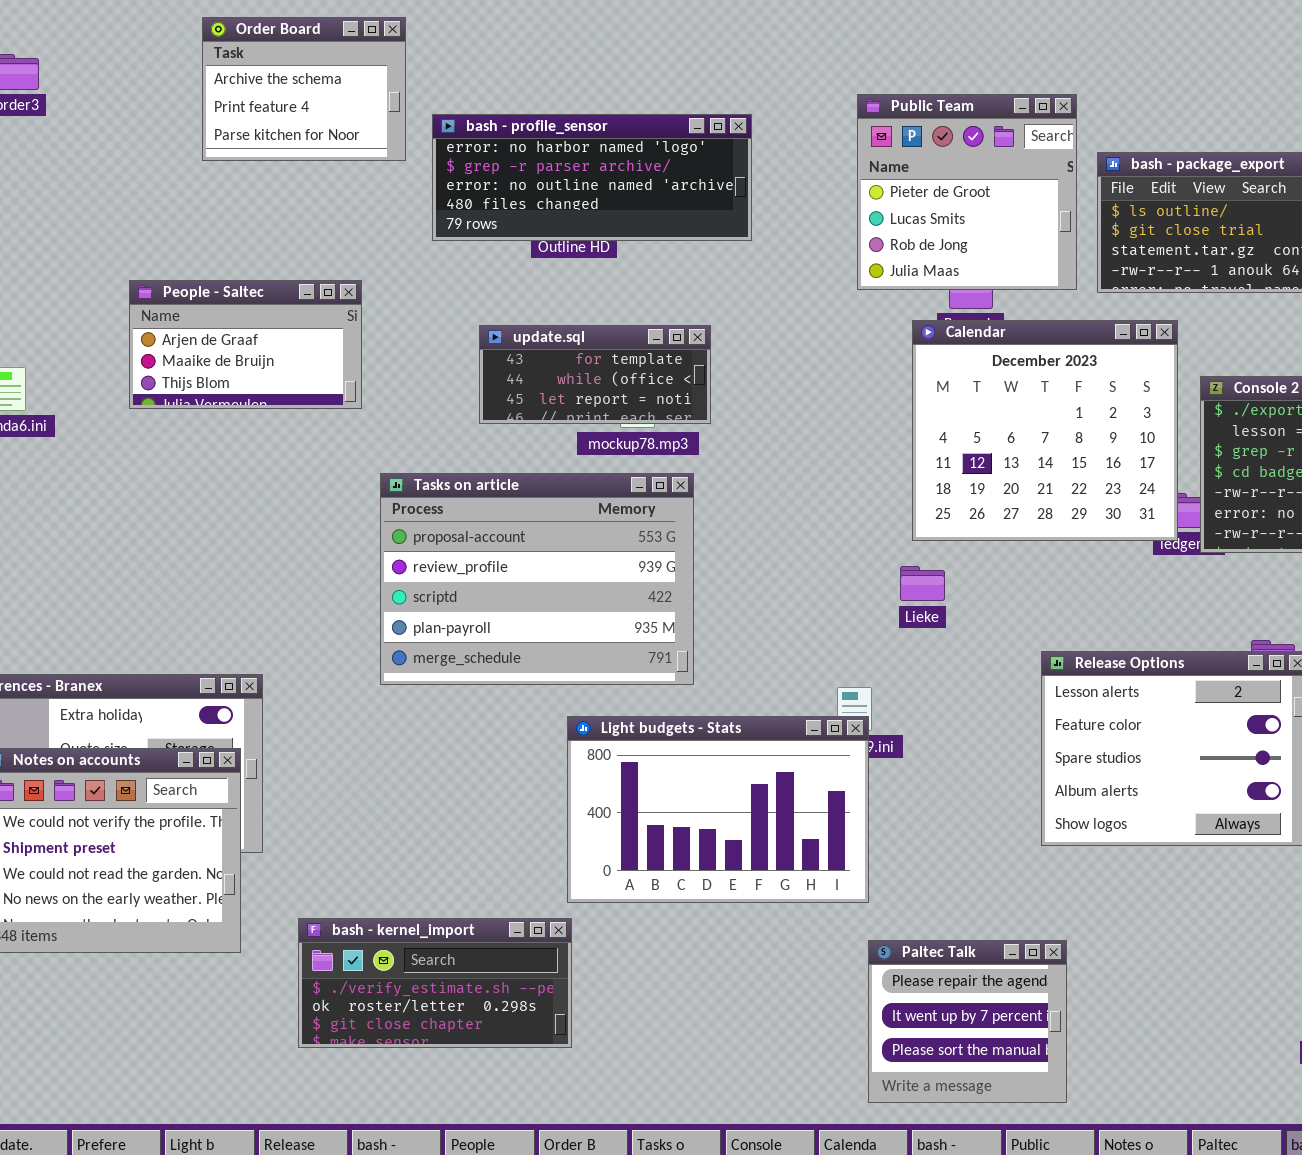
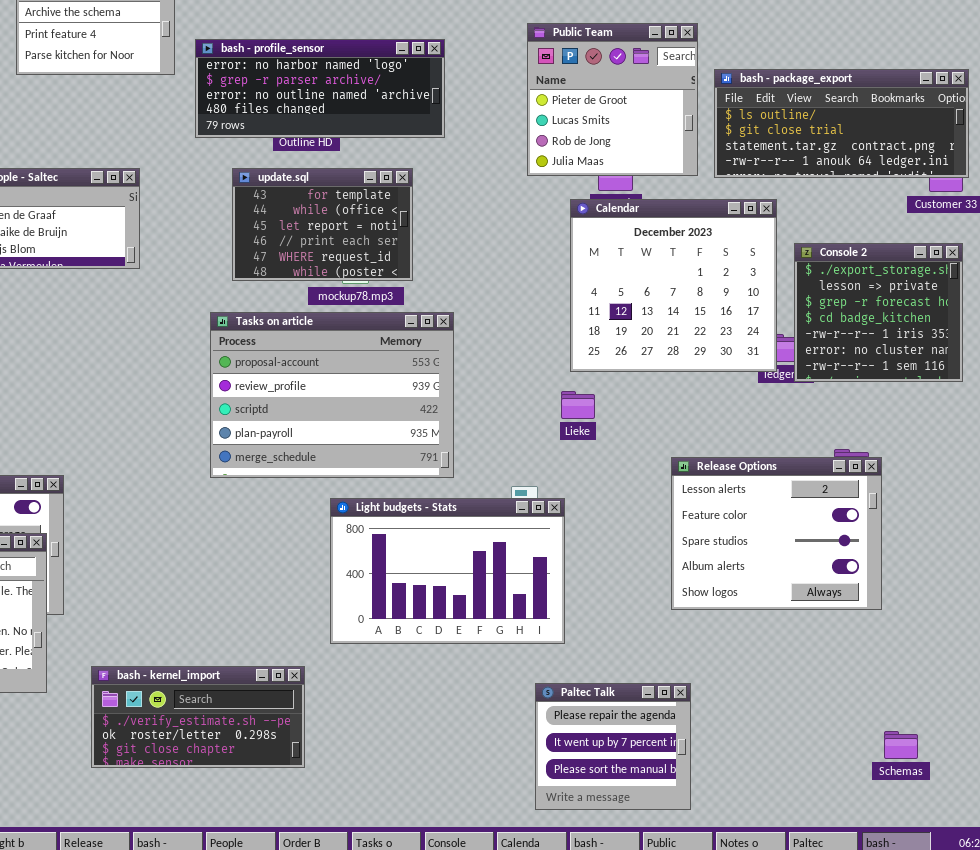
update.sql: [479,325,711,424] -> [232,168,413,281], resized
Tasks on article: [380,473,694,685] -> [210,312,454,478], moved
Light budgets - Stats: [567,716,869,903] -> [330,498,565,644], moved

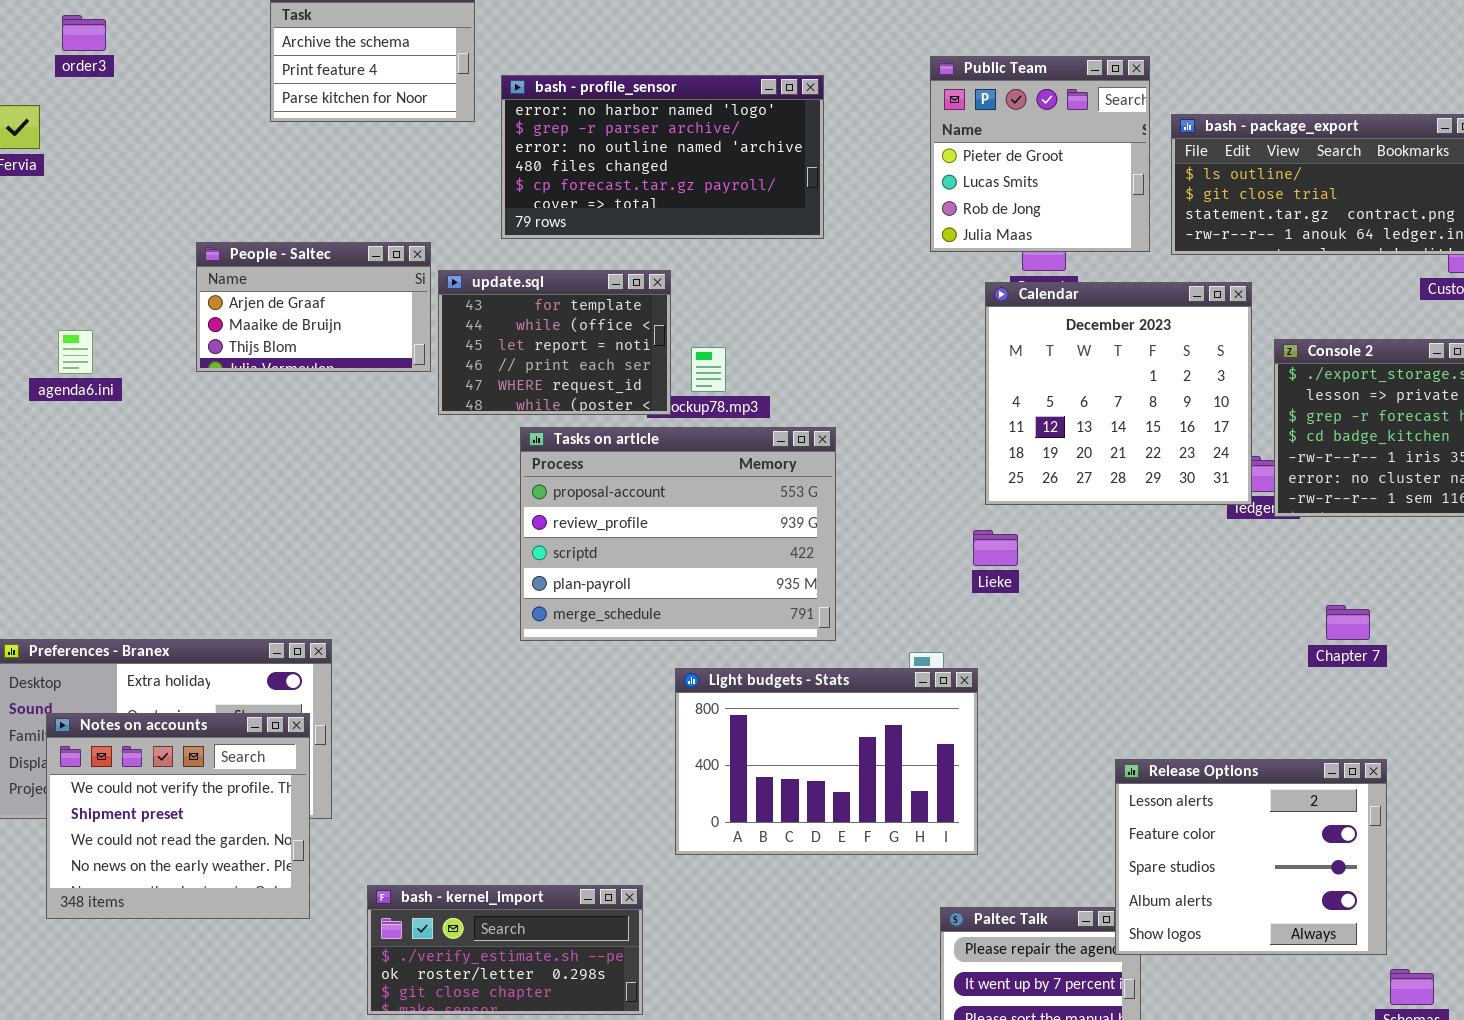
bash - profile_sensor: [195,39,445,138] -> [501,75,824,239], resized
update.sql: [232,168,413,281] -> [438,270,671,415], moved
Release Options: [671,457,882,610] -> [1115,759,1387,955], moved

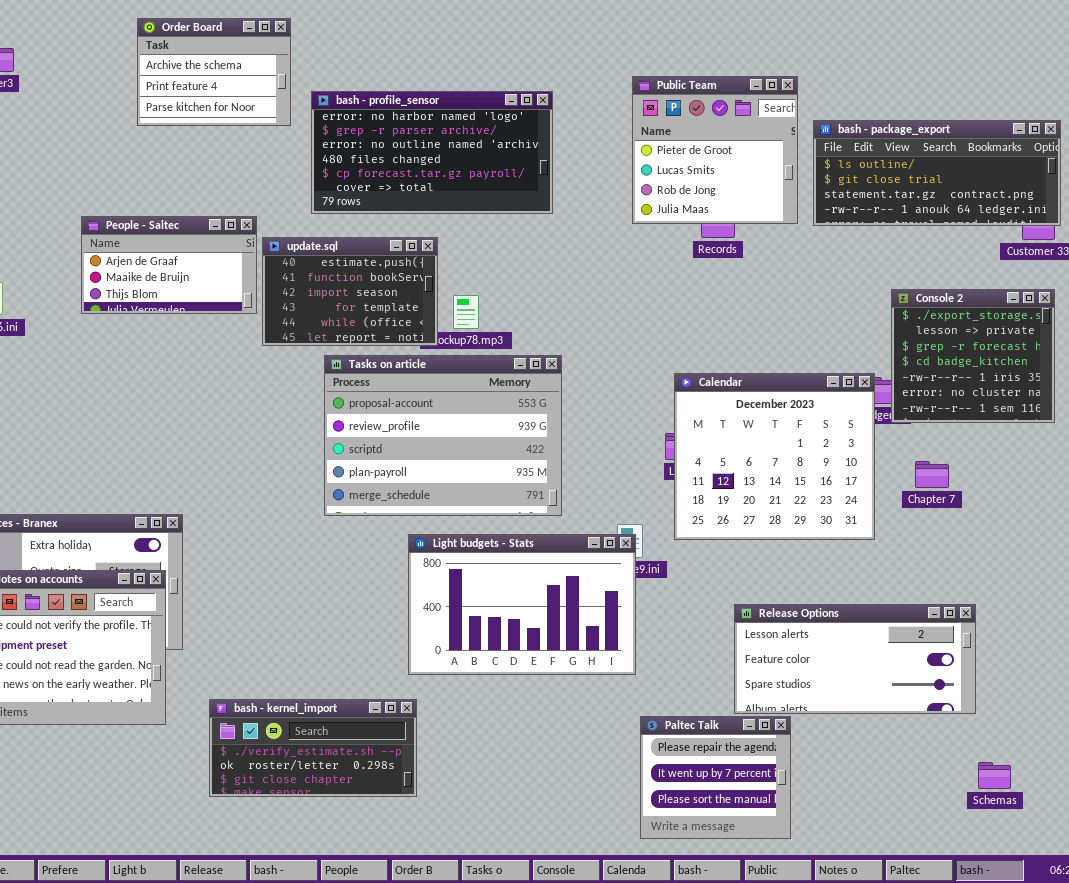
update.sql: [438,270,671,415] -> [262,237,438,346], scrolled up 3 rows
Calendar: [985,282,1252,505] -> [674,373,875,540], moved
Chapter 7: [1326,605,1370,640] -> [915,461,949,488], moved
Light budgets - Stats: [675,668,978,855] -> [408,534,636,675], moved
Release Options: [1115,759,1387,955] -> [734,604,976,714], resized

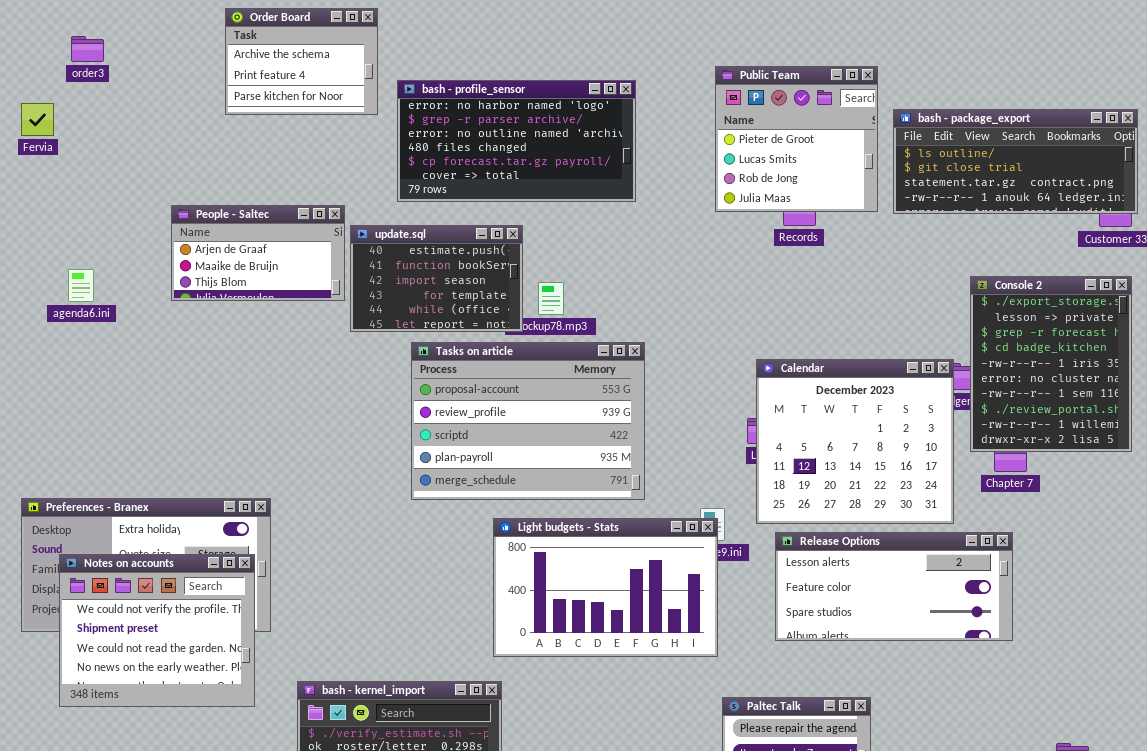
Console 2: [891,289,1055,423] -> [970,276,1132,452], resized
Release Options: [734,604,976,714] -> [775,532,1013,641], moved

